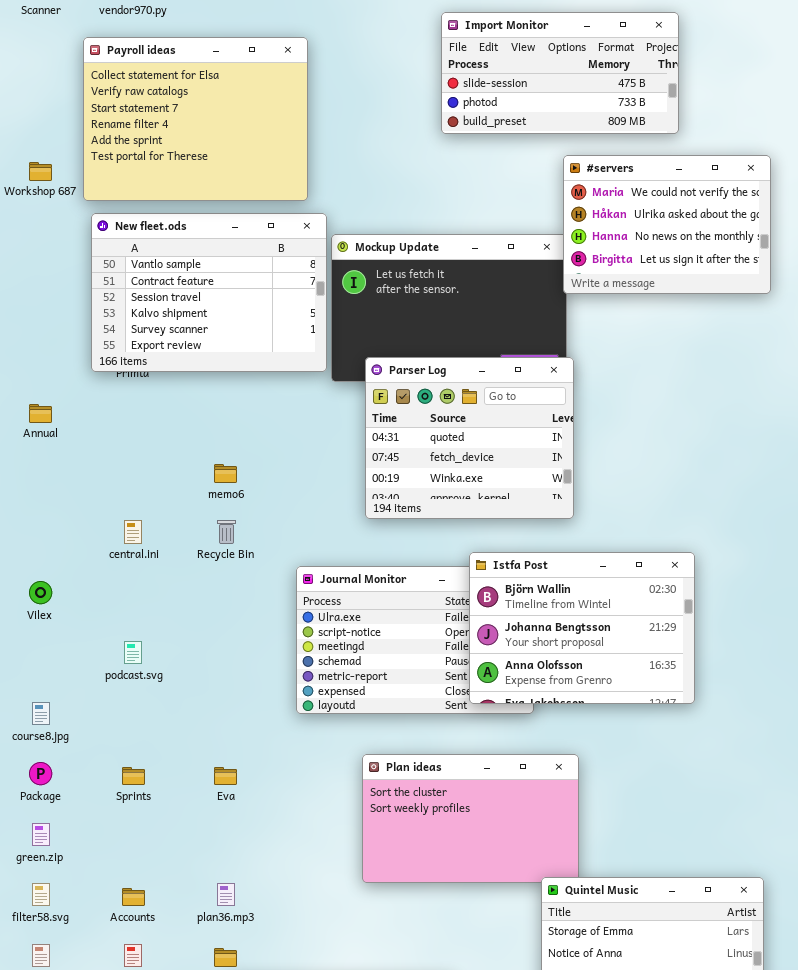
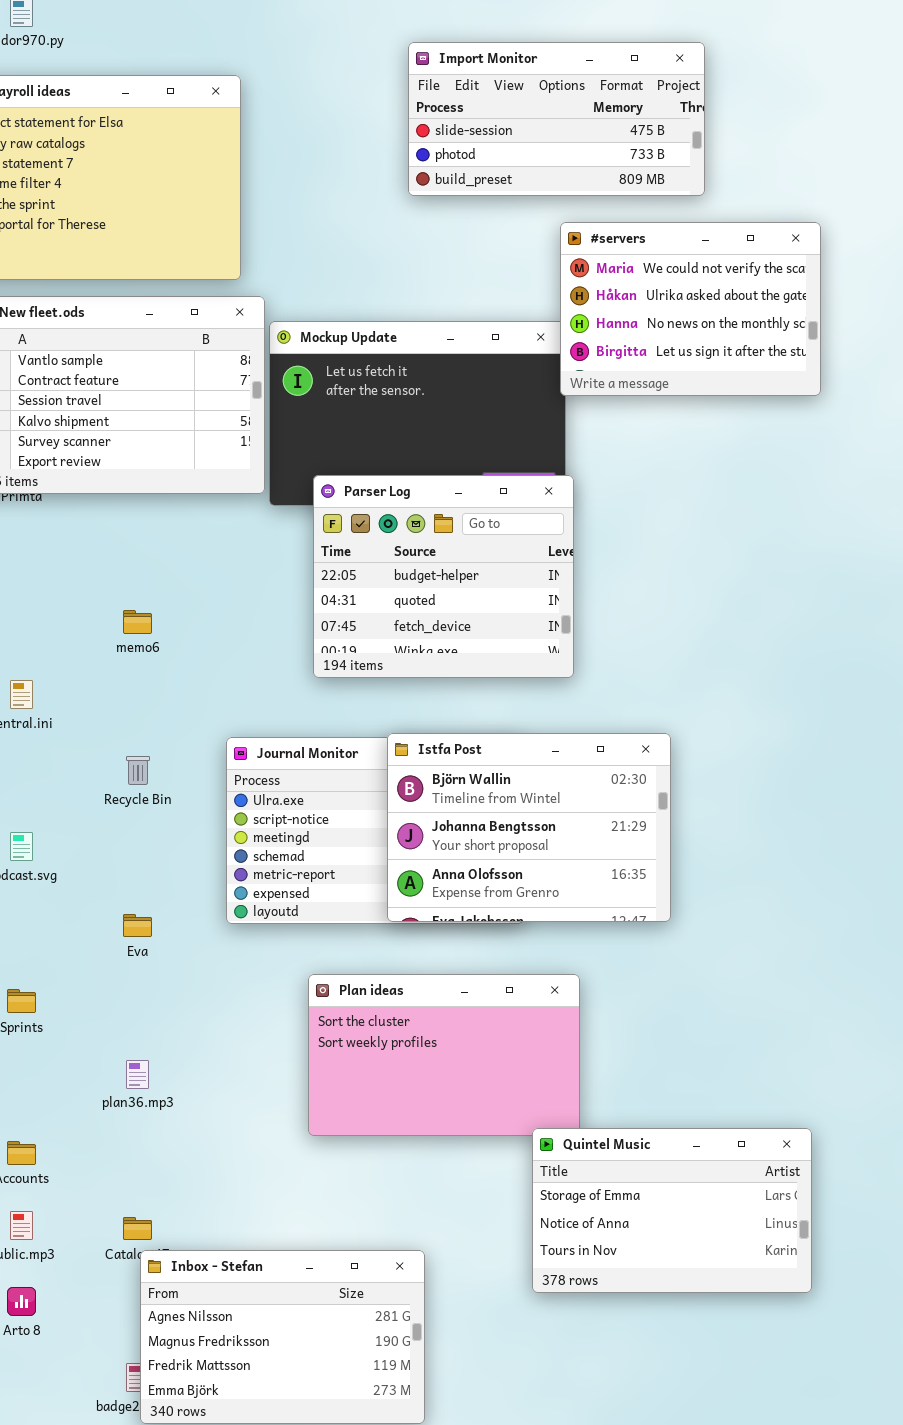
Parser Log: [365,357,574,519] -> [313,475,574,678], scrolled up 1 row
Recycle Bin: [217,520,236,544] -> [126,756,150,785], moved
Istfa Post: [469,552,695,704] -> [387,733,671,922], moved
Eva: [214,767,237,785] -> [123,914,152,937], moved
plan36.mp3: [217,883,235,906] -> [126,1060,149,1089], moved

